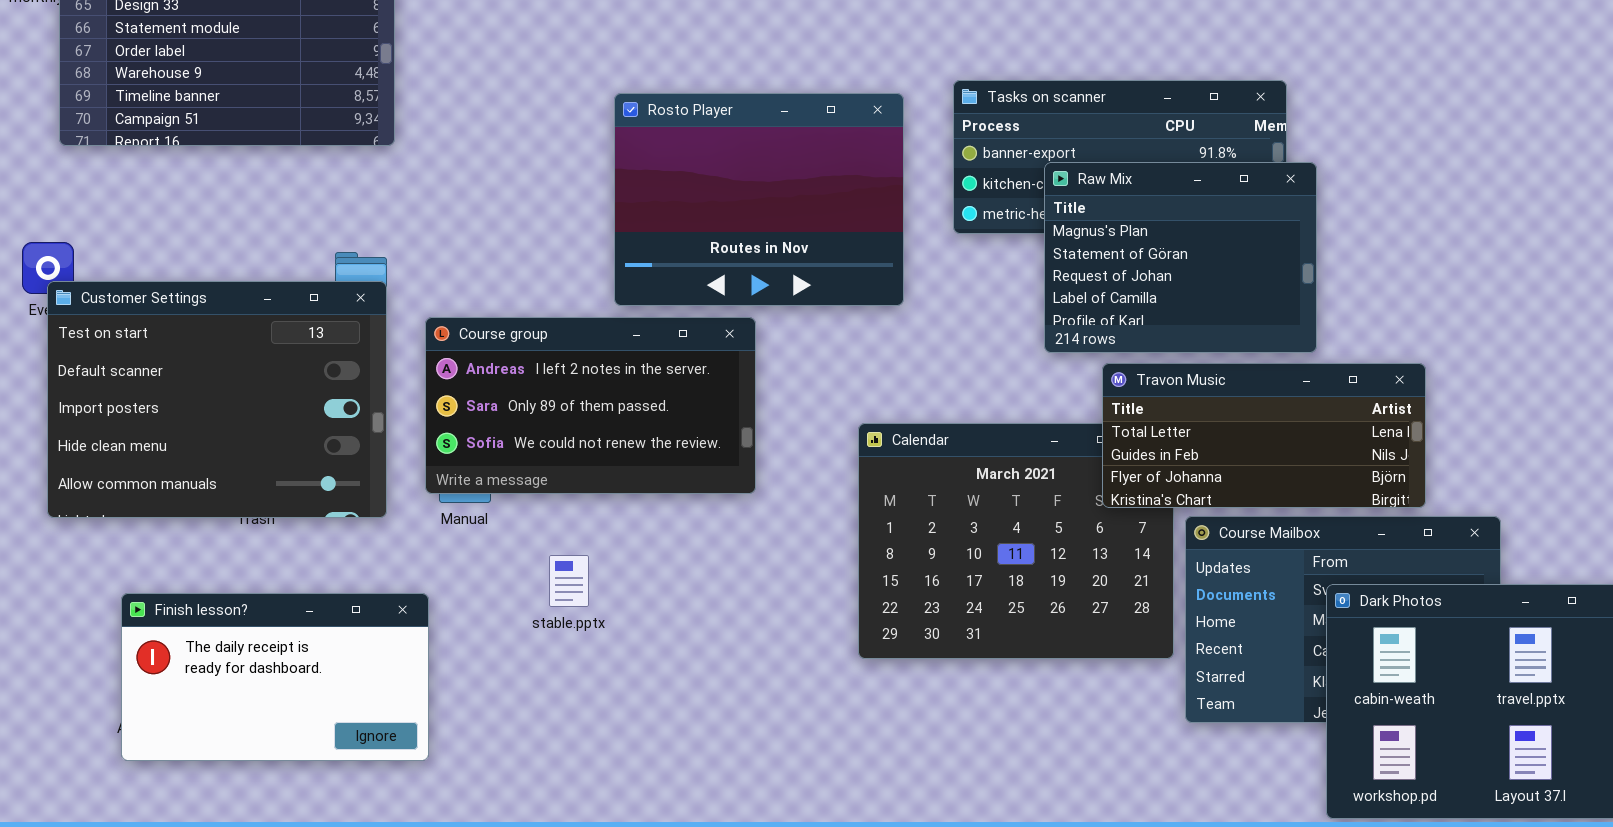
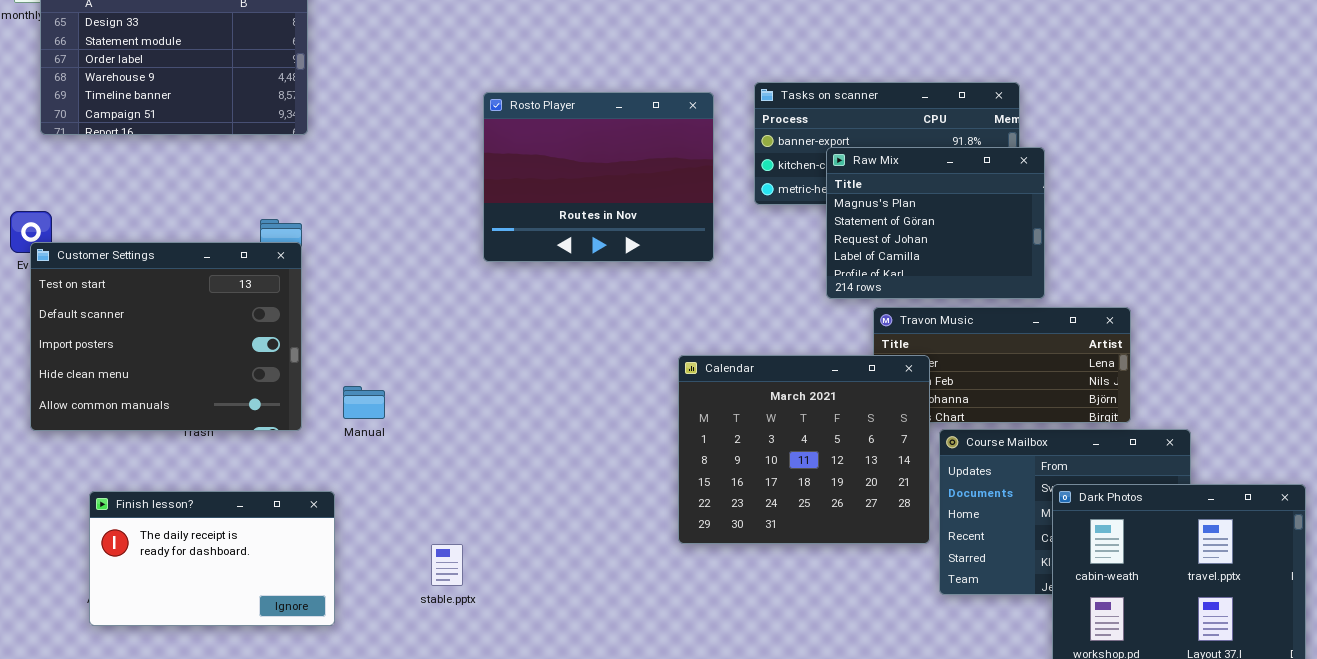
Course group: [425,317,756,494] -> none, closed
Calendar: [858,423,1174,659] -> [678,355,930,544], raised
stable.pptx: [549,555,589,607] -> [431,544,463,586], moved

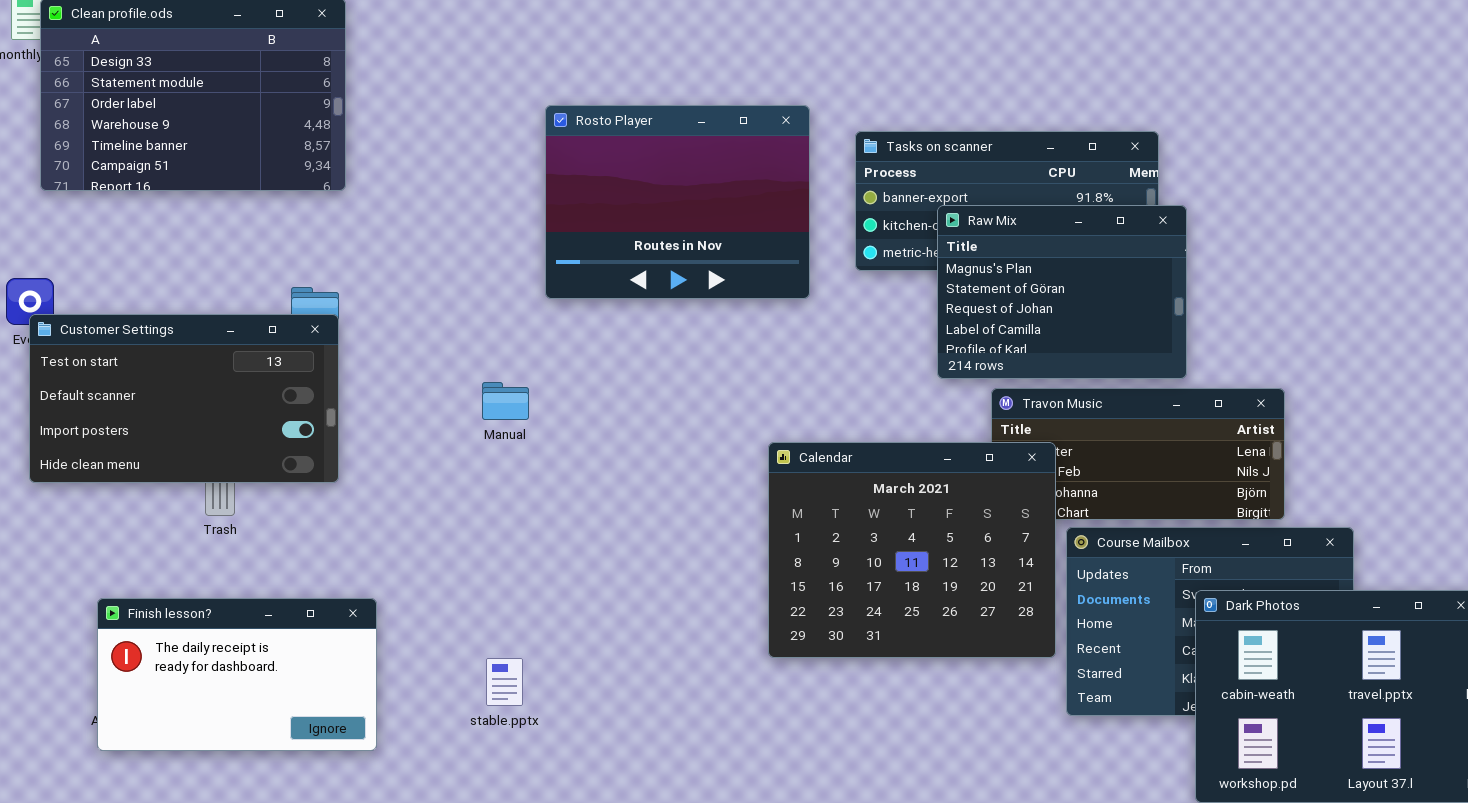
Rosto Player: [483,92,714,262] -> [545,105,810,299], moved
Customer Settings: [30,242,302,431] -> [29,314,339,483], resized
Manual: [343,386,385,419] -> [482,382,529,420], moved

